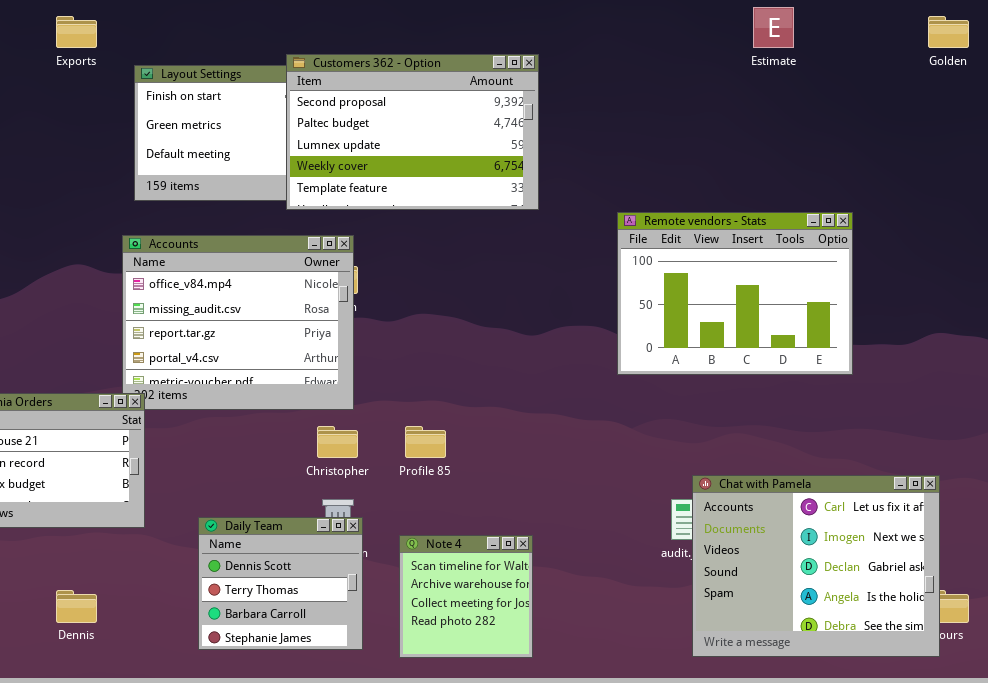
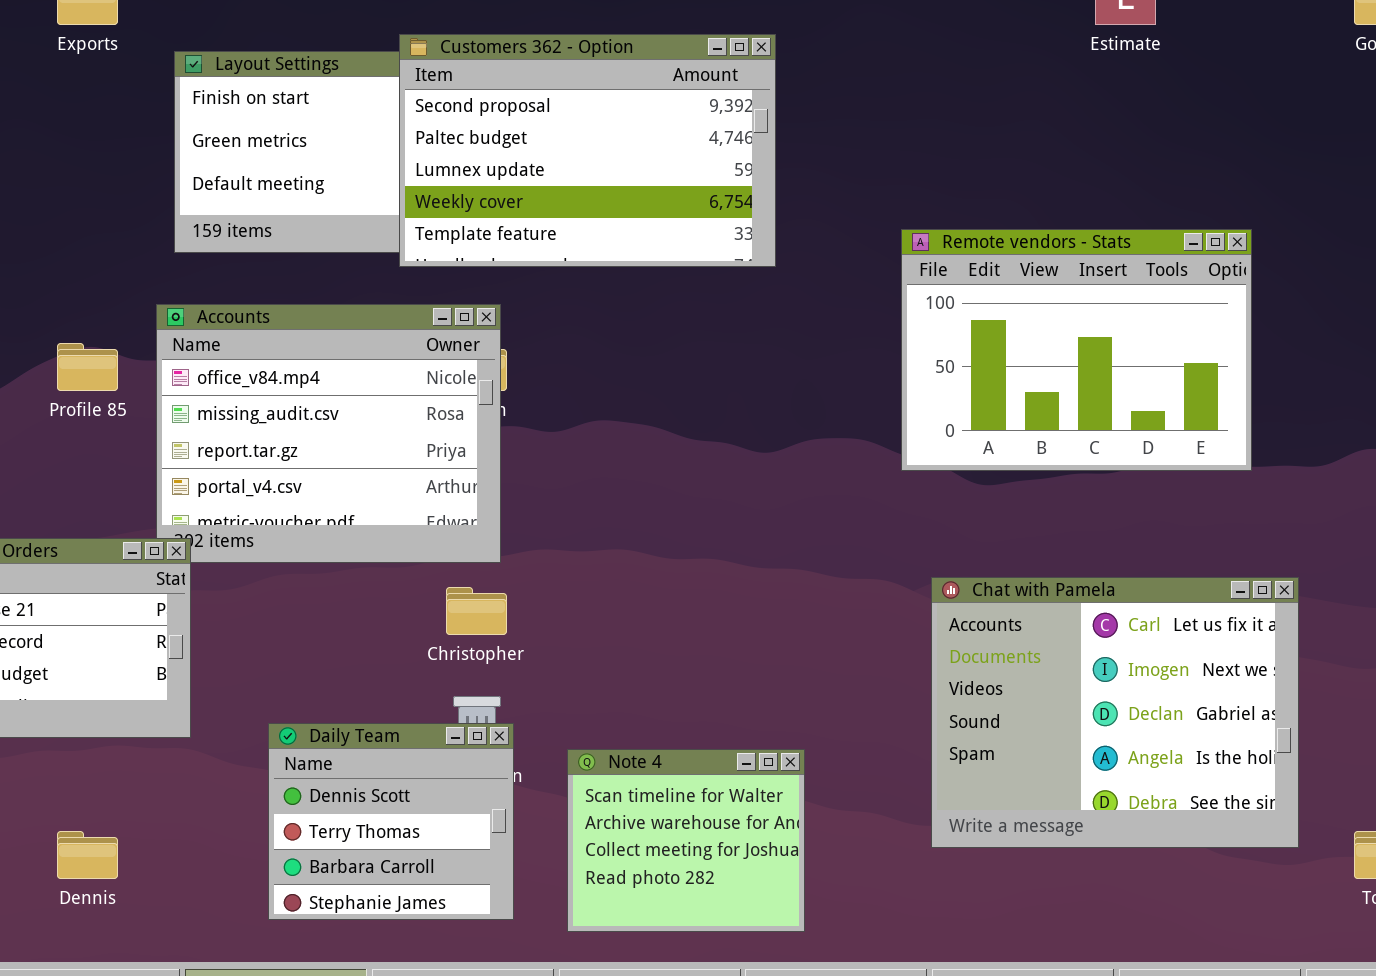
Remote vendors - Stats: [617,212,853,375] -> [901,229,1252,471], moved
Profile 85: [405,426,446,458] -> [57,343,118,391], moved
Chat with Pamela: [692,475,940,657] -> [931,577,1299,848], moved
Note 4: [399,535,533,658] -> [567,749,805,932], resized

